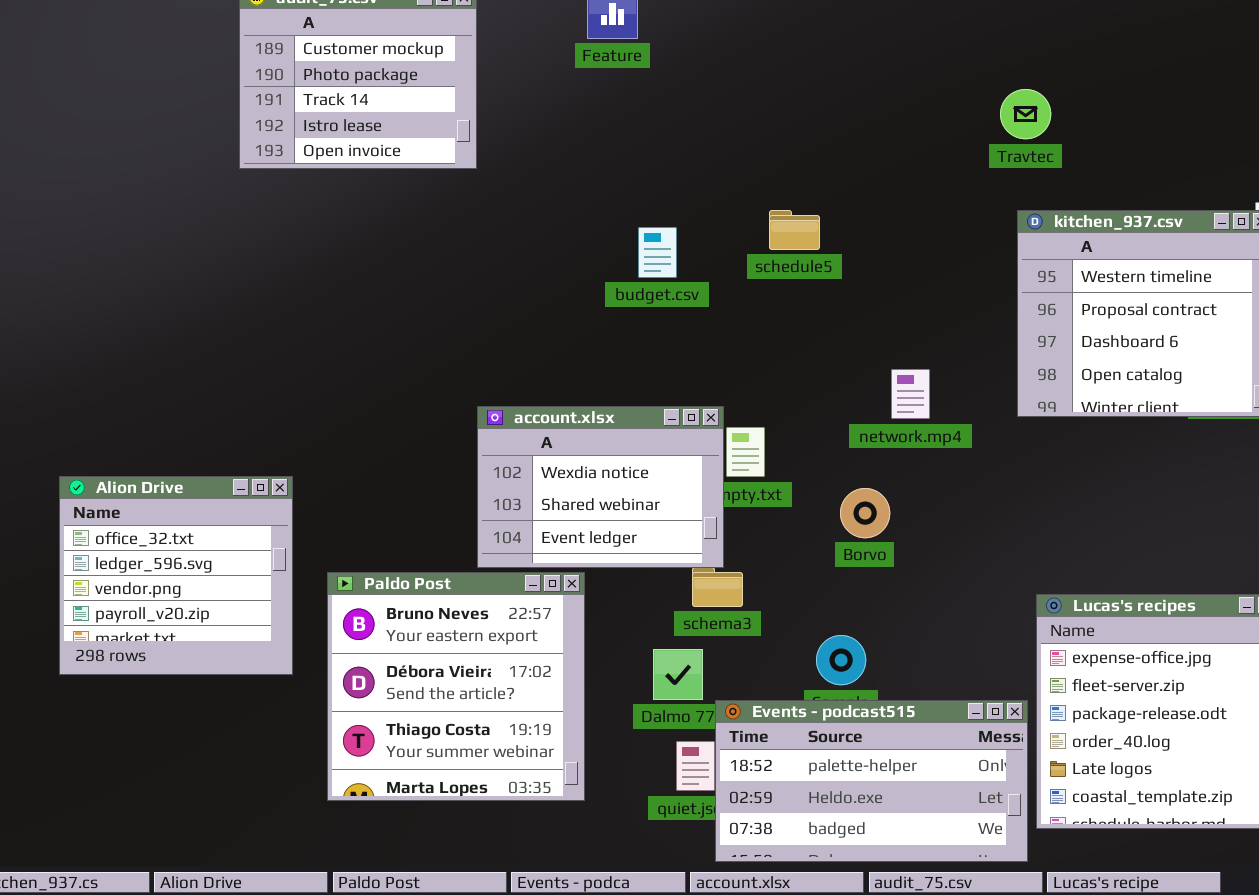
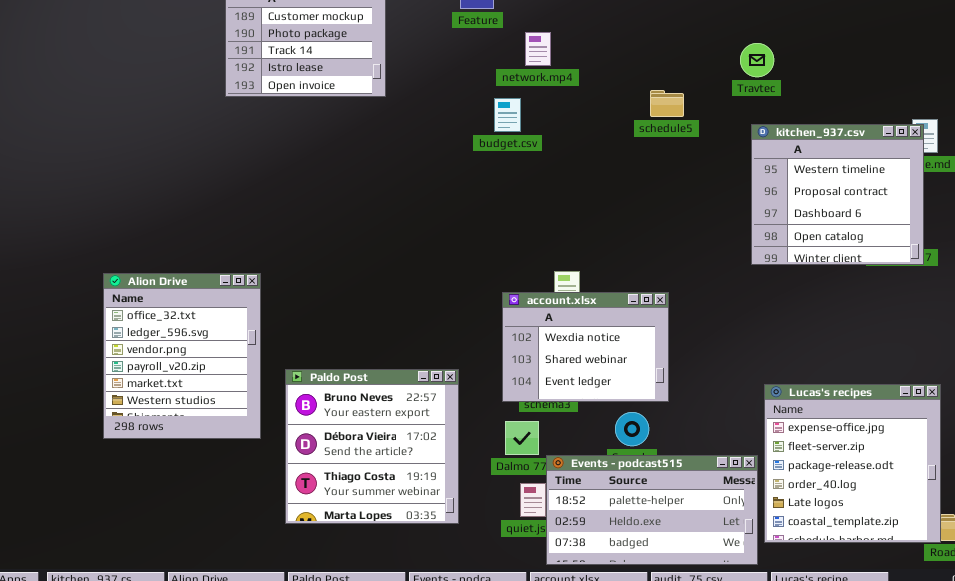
schedule5: [769,210,820,250] -> [650,90,684,117], moved
budget.csv: [638,227,677,278] -> [494,98,521,132], moved
network.mp4: [891,369,930,419] -> [525,32,551,66], moved
account.xlsx: [477,406,724,568] -> [502,292,669,402], moved
Alion Drive: [59,476,293,675] -> [103,273,261,439], resized

